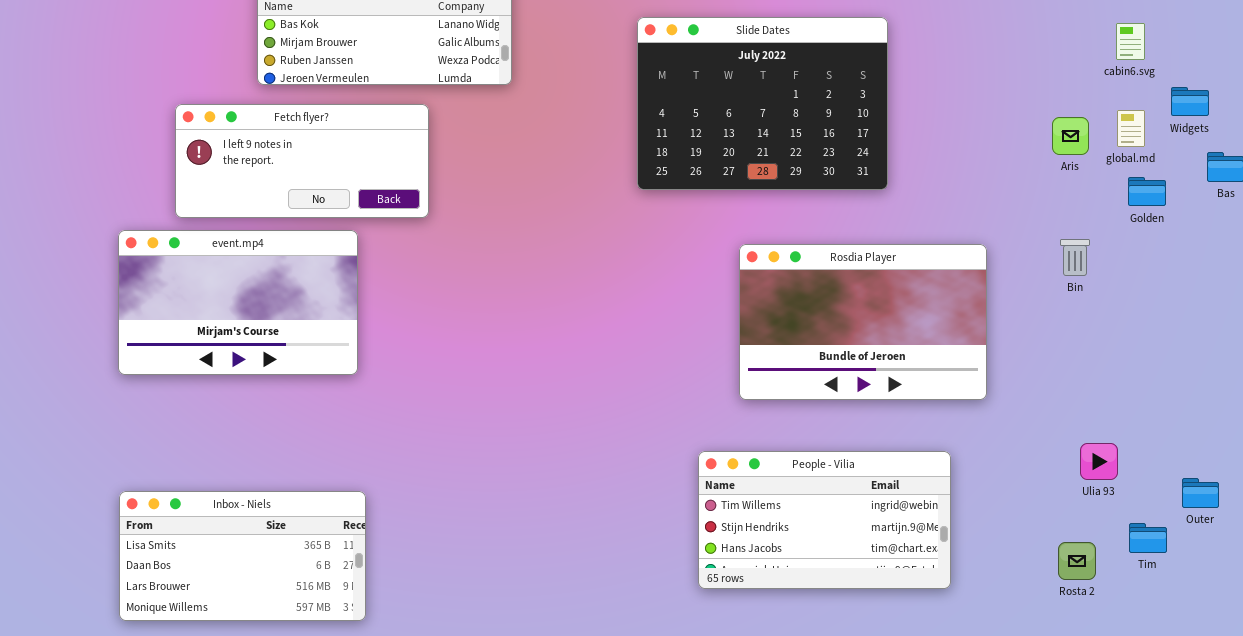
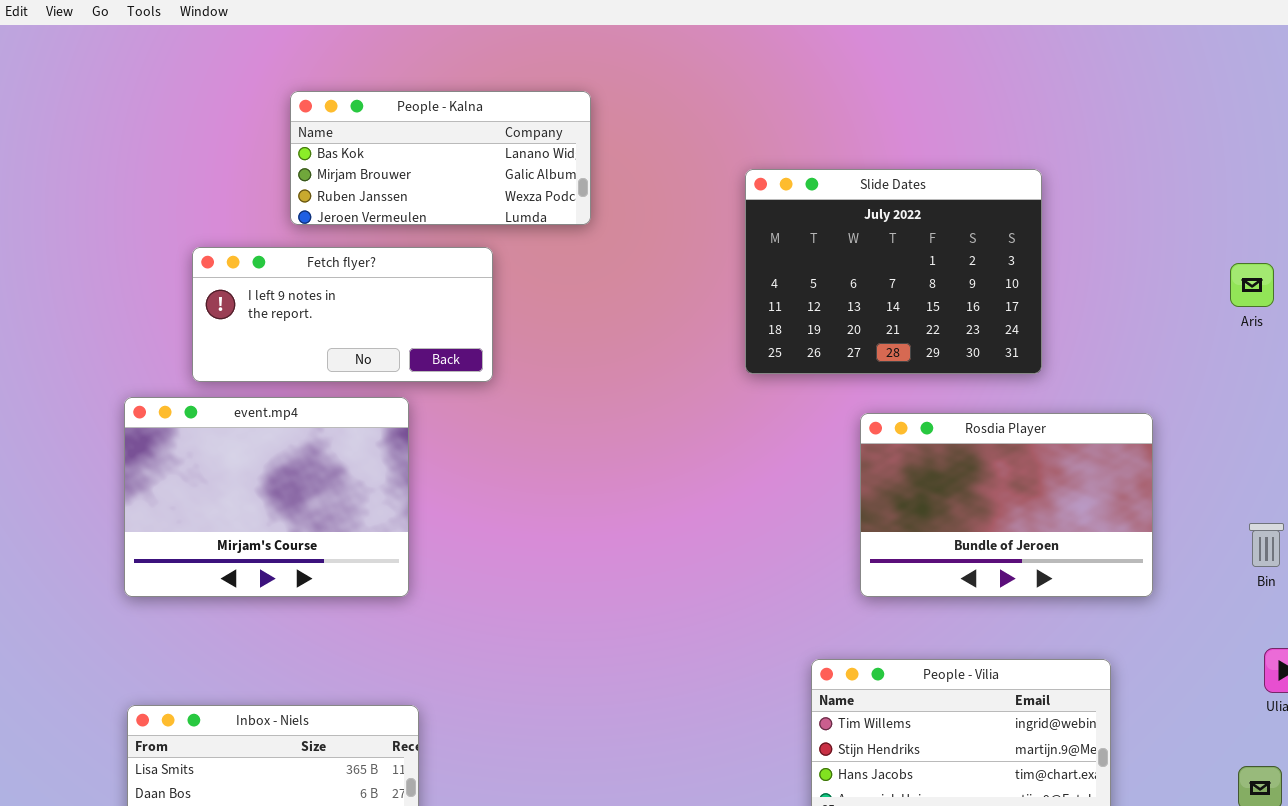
Slide Dates: [637,17,888,190] -> [745,169,1042,374], moved
event.mp4: [118,230,358,375] -> [124,397,409,597], resized
Bin: [1060,239,1090,276] -> [1249,523,1284,567], moved

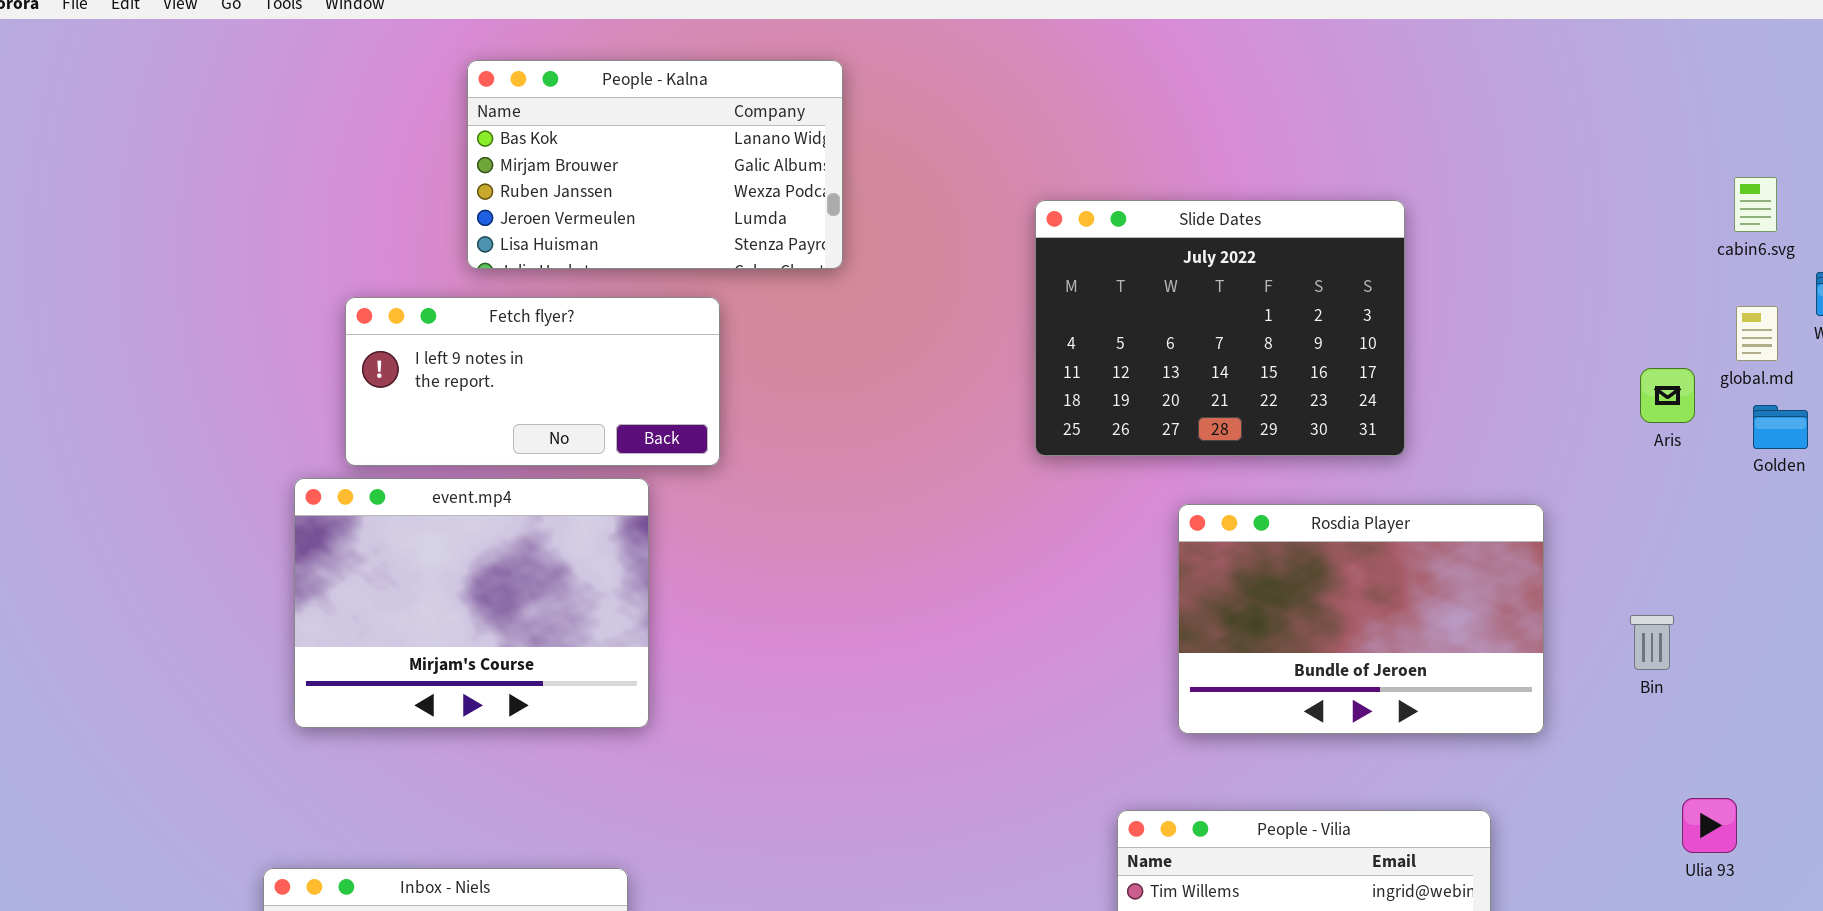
People - Kalna: [290,91,591,225] -> [467,60,843,269], resized
Aris: [1230,263,1274,307] -> [1640,368,1695,423], moved
event.mp4: [124,397,409,597] -> [294,478,649,728], moved
Bin: [1249,523,1284,567] -> [1630,615,1674,670], moved

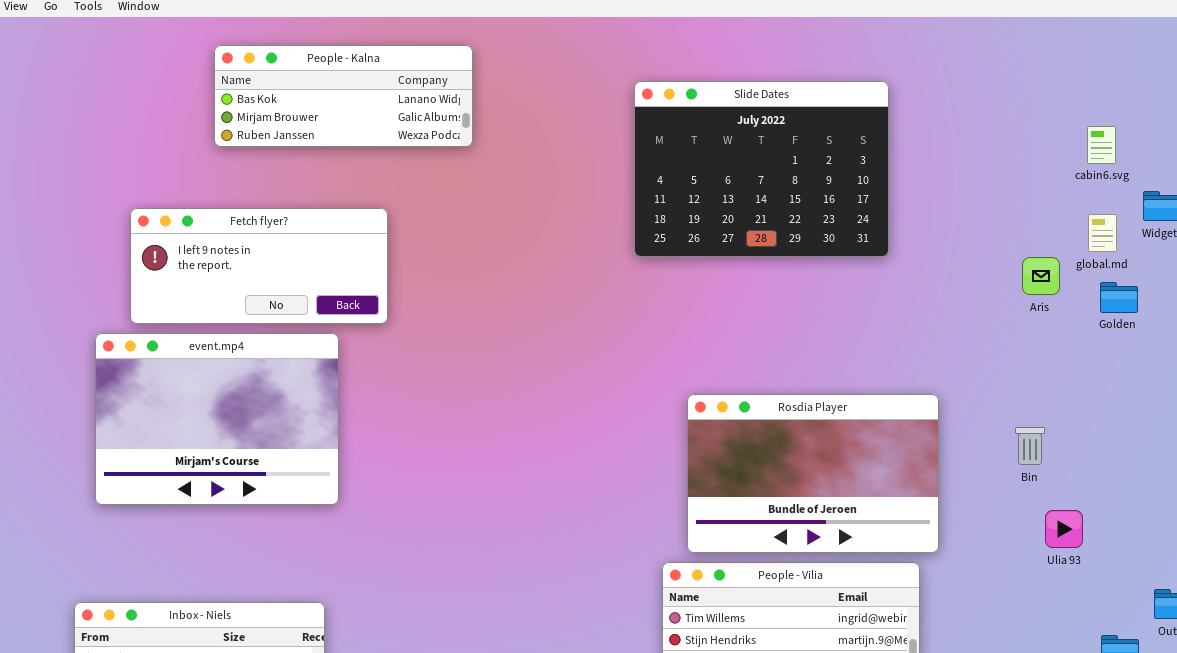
People - Kalna: [467,60,843,269] -> [214,45,473,147], resized
Slide Dates: [1035,200,1405,456] -> [634,81,889,257], moved
Rosdia Player: [1178,504,1544,734] -> [687,394,939,553], moved
Ulia 93: [1682,798,1737,853] -> [1045,510,1083,548], moved

